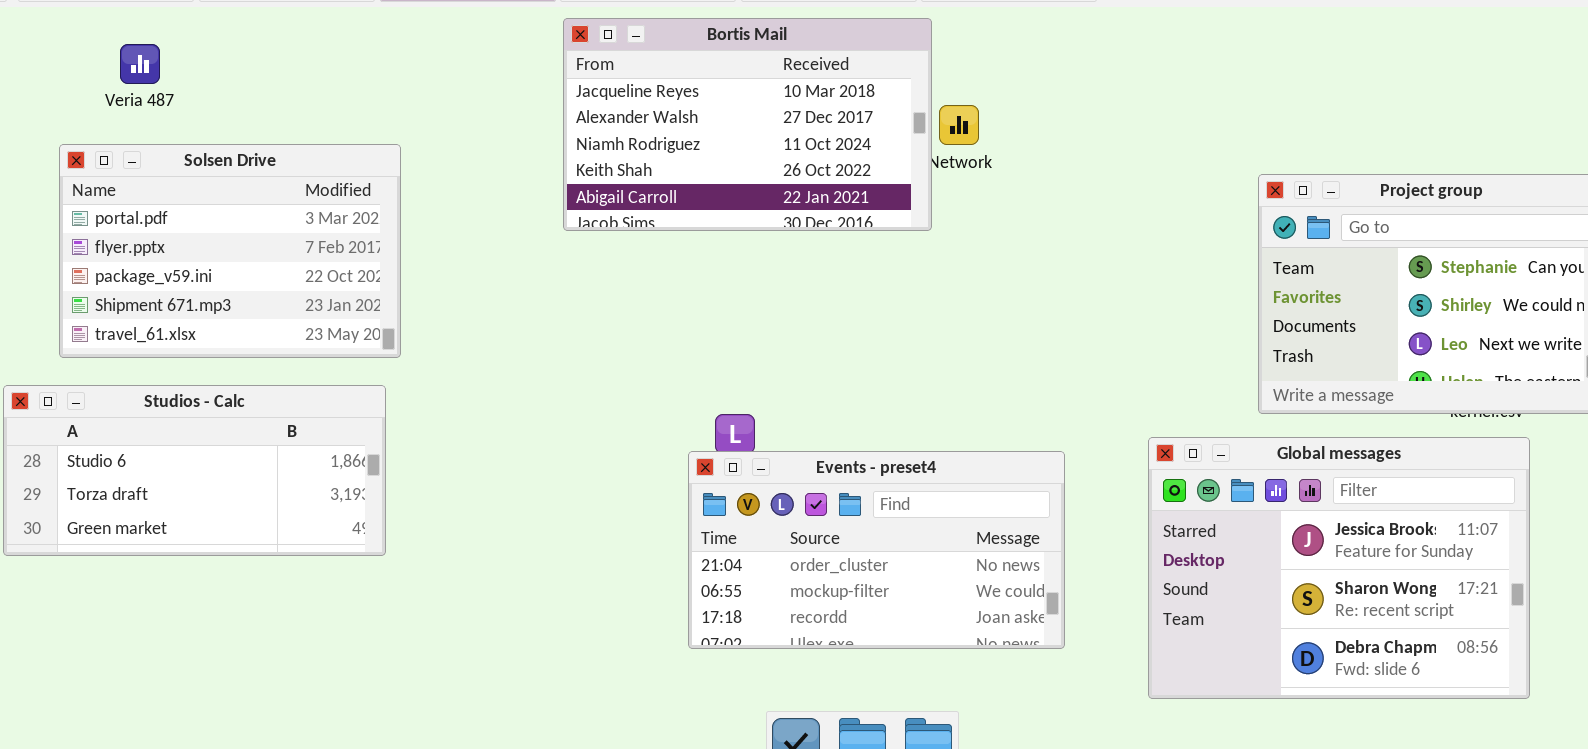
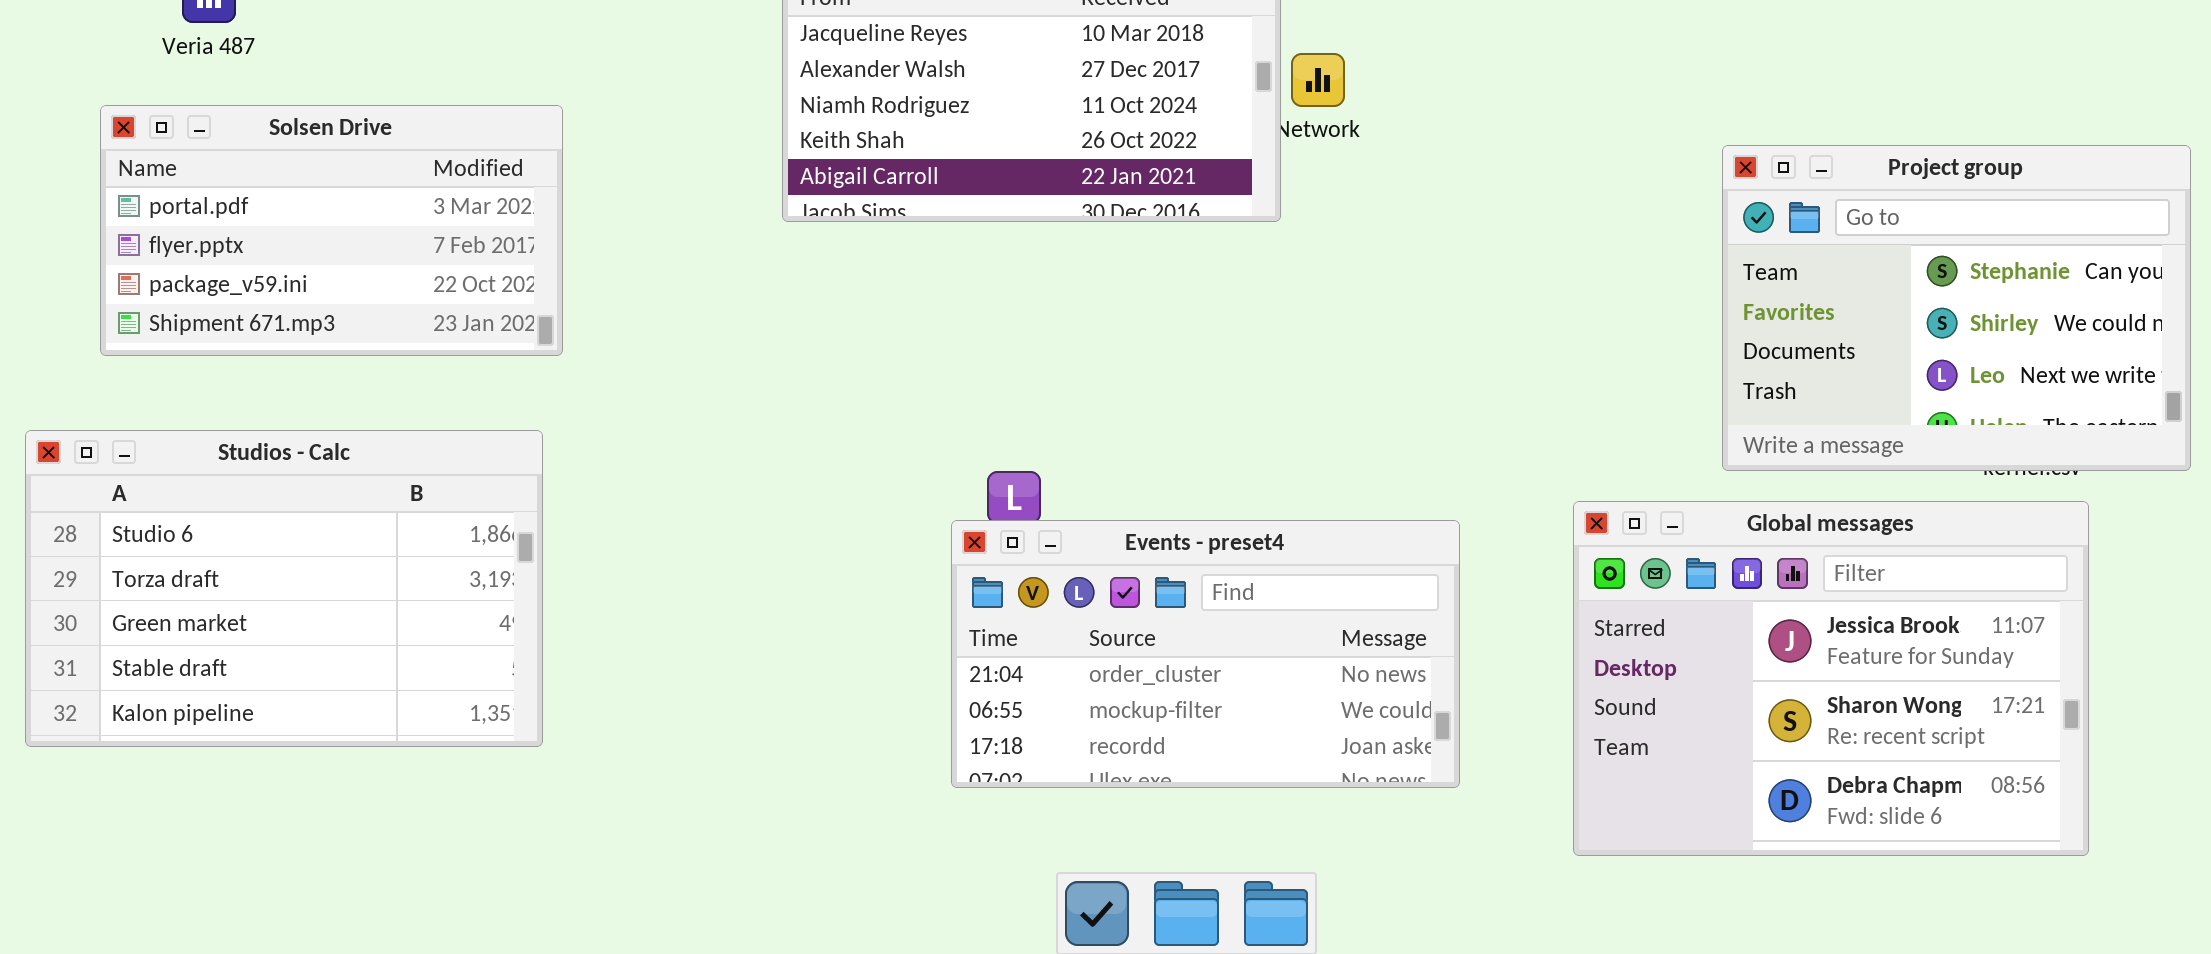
Solsen Drive: [59,144,401,358] -> [100,105,563,356], resized
Studios - Calc: [3,385,386,556] -> [25,430,543,747], resized

